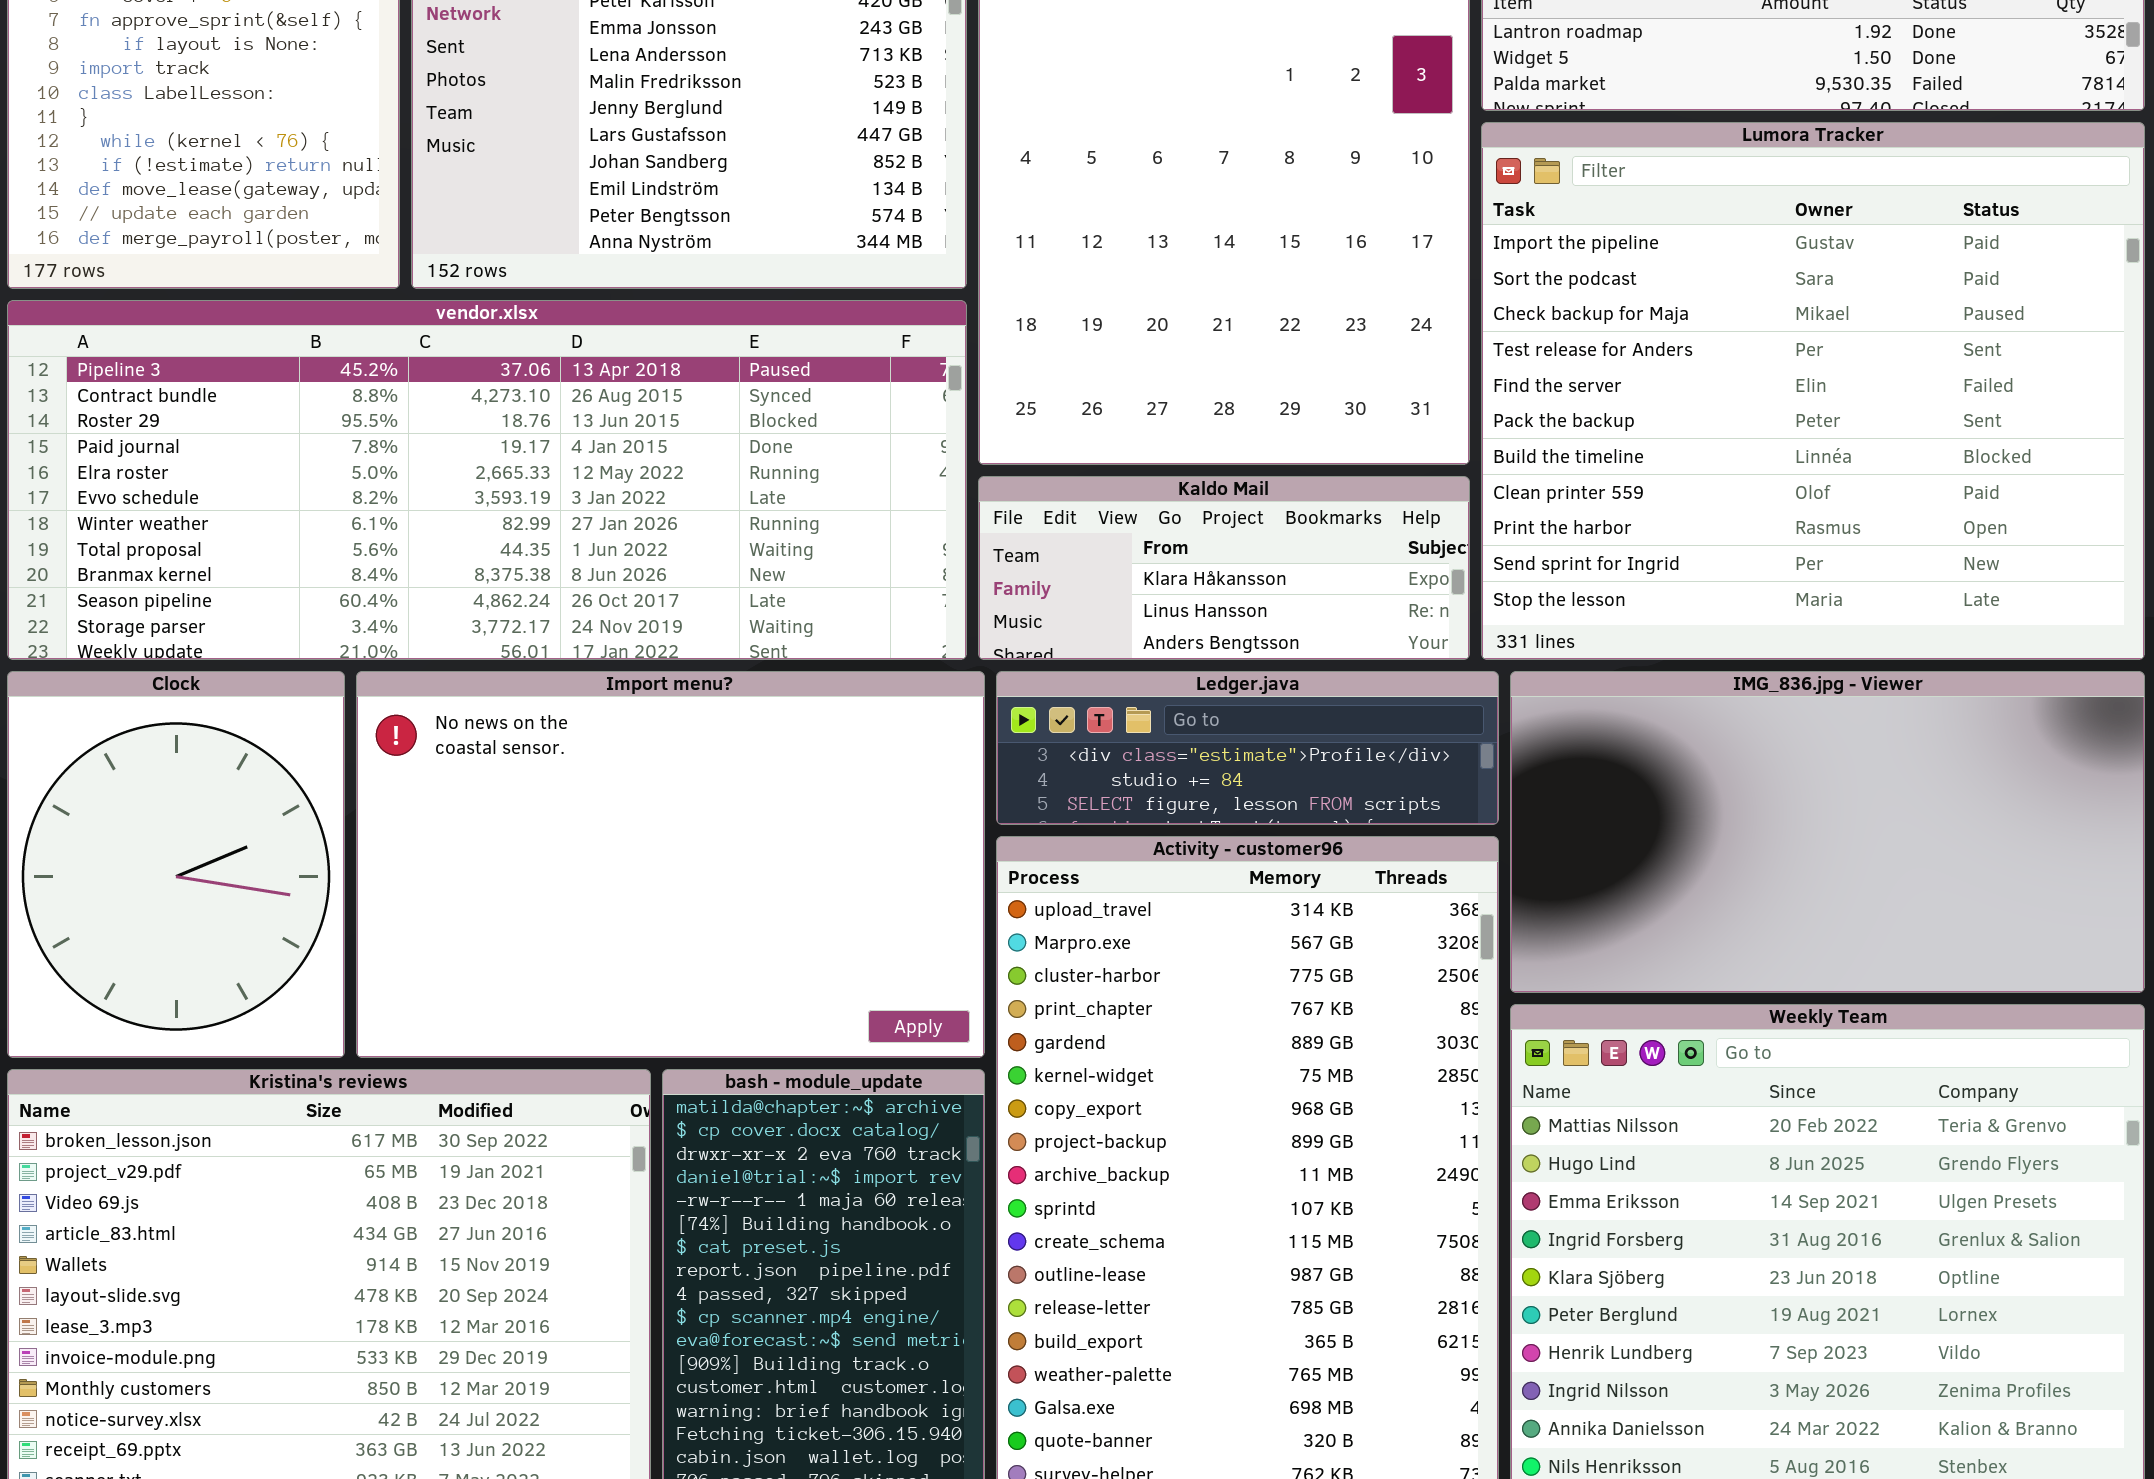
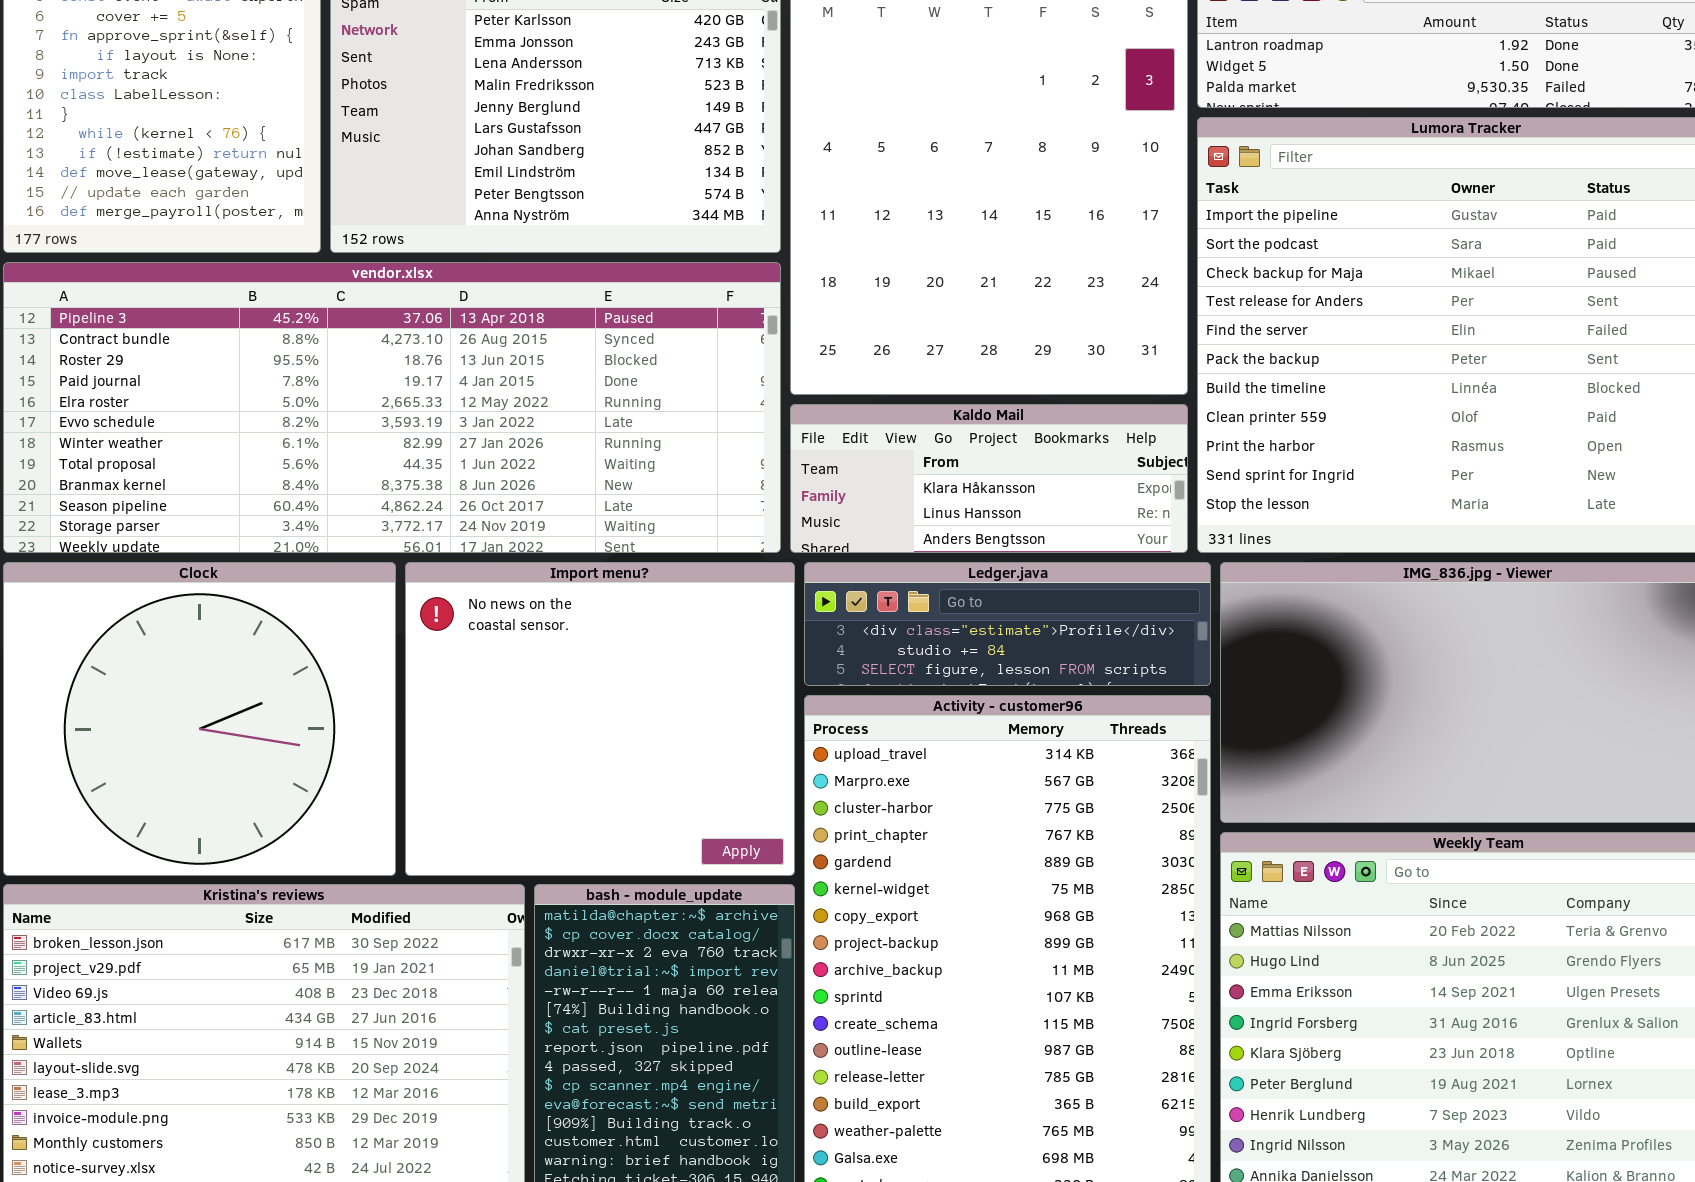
Clock: [7,671,345,1058] -> [3,562,396,876], resized
Import menu?: [356,671,985,1058] -> [405,562,795,876], resized

